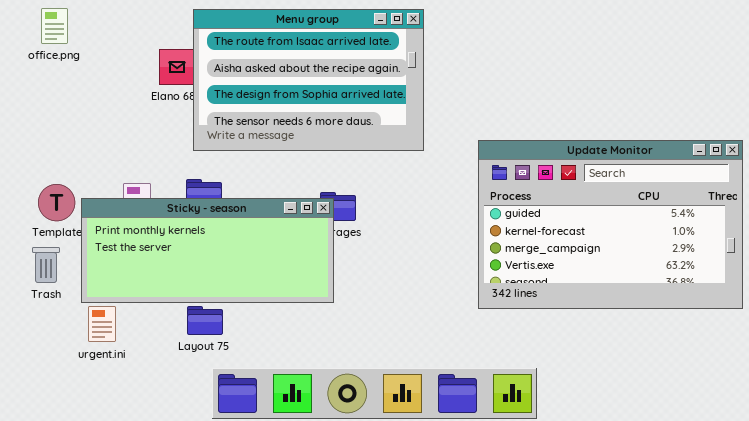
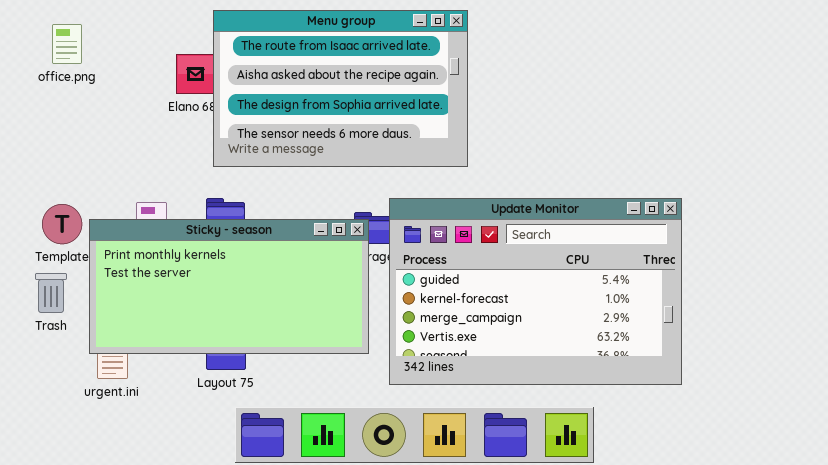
office.png: [41,8,68,44] -> [52,24,82,64], moved
Update Monitor: [478,140,743,309] -> [389,198,682,385], moved
Sticky - season: [81,198,334,303] -> [89,219,369,354], resized

